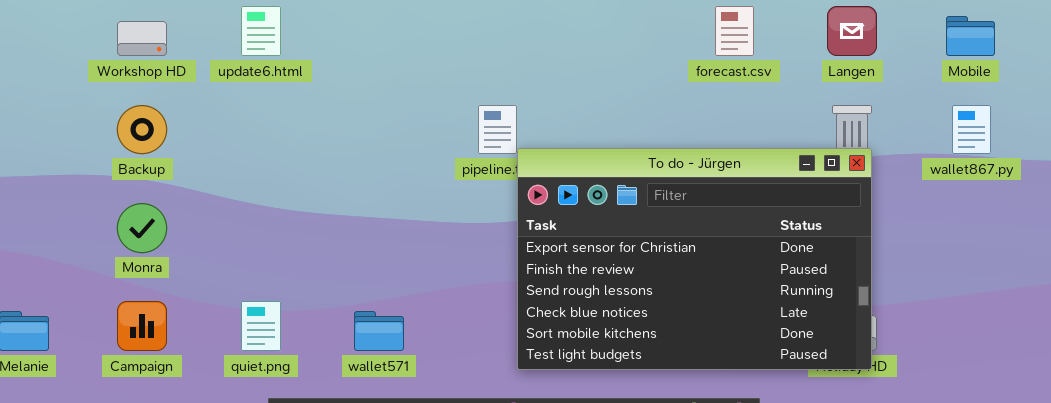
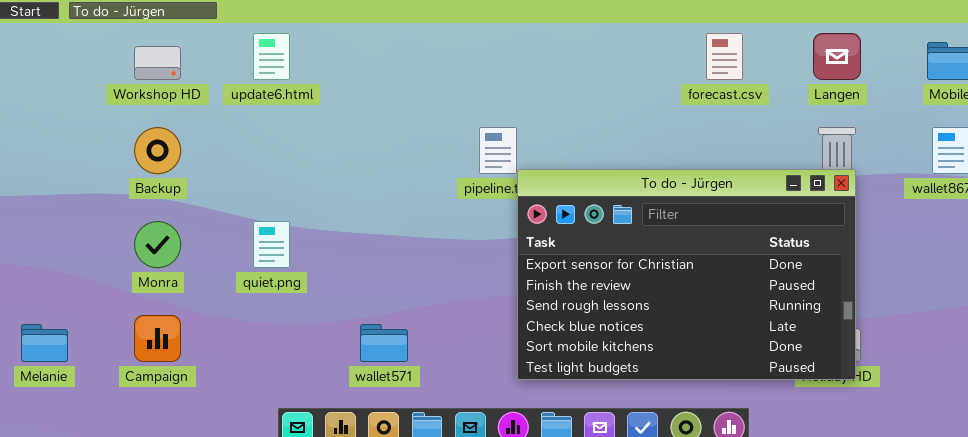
quiet.png: [241,301,281,351] -> [253,221,290,268], moved

